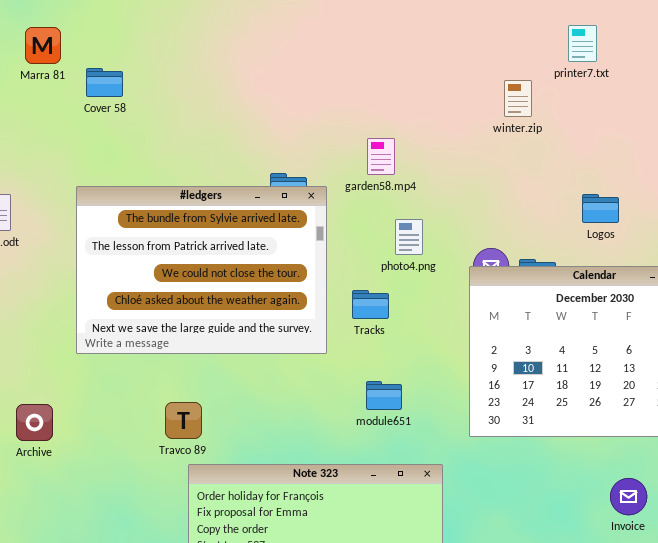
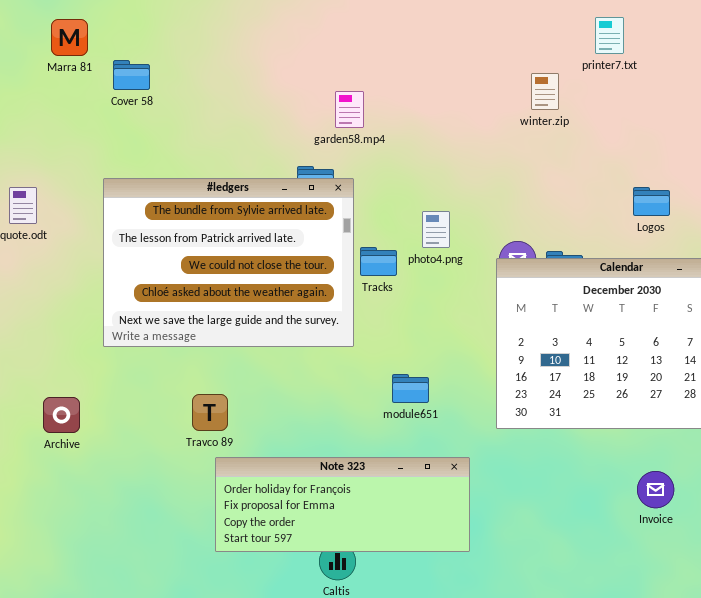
garden58.mp4: [367,138,395,175] -> [335,91,364,128], moved
Logos: [582,194,619,223] -> [633,187,670,216], moved
Tracks: [352,290,389,319] -> [360,247,397,276], moved

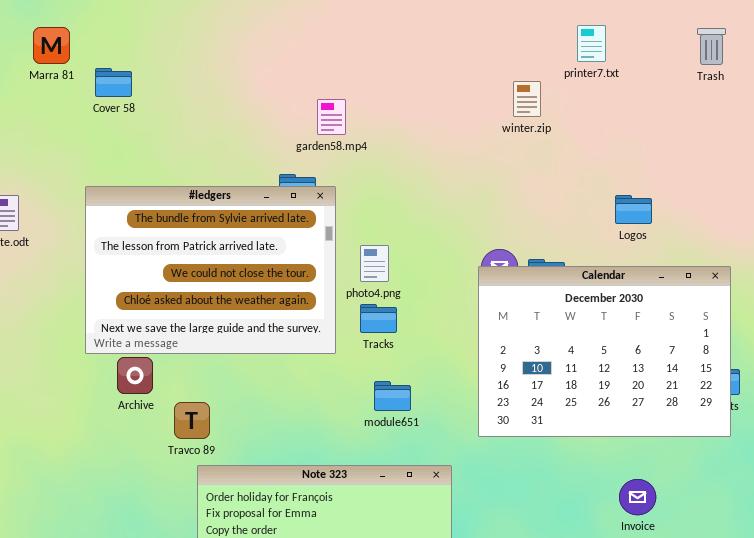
photo4.png: [422,211,450,248] -> [360,245,389,282], moved
Tracks: [360,247,397,276] -> [360,304,397,333], moved
Archive: [43,397,80,433] -> [117,357,153,394], moved

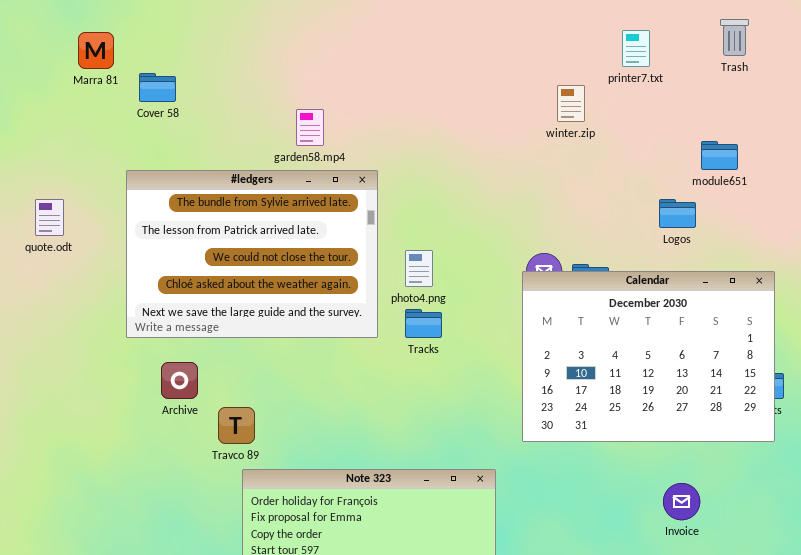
Trash: [697,28,726,65] -> [720,19,749,56], moved
garden58.mp4: [317,99,346,135] -> [296,109,324,146], moved
#ledgers: [85,186,336,354] -> [126,170,378,338], moved
module651: [374,381,411,411] -> [701,141,738,170], moved

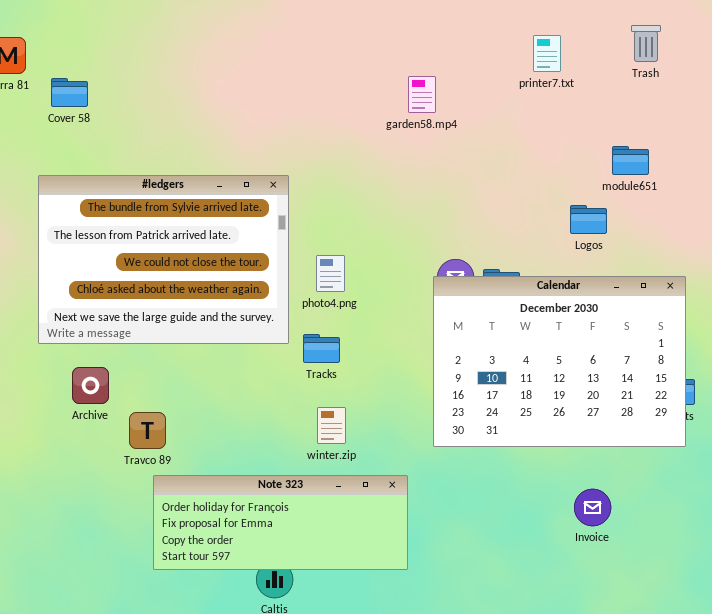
winter.zip: [557,85,585,122] -> [317,407,346,444], moved
garden58.mp4: [296,109,324,146] -> [408,76,436,113], moved
Tracks: [405,309,442,338] -> [303,334,340,363], moved

